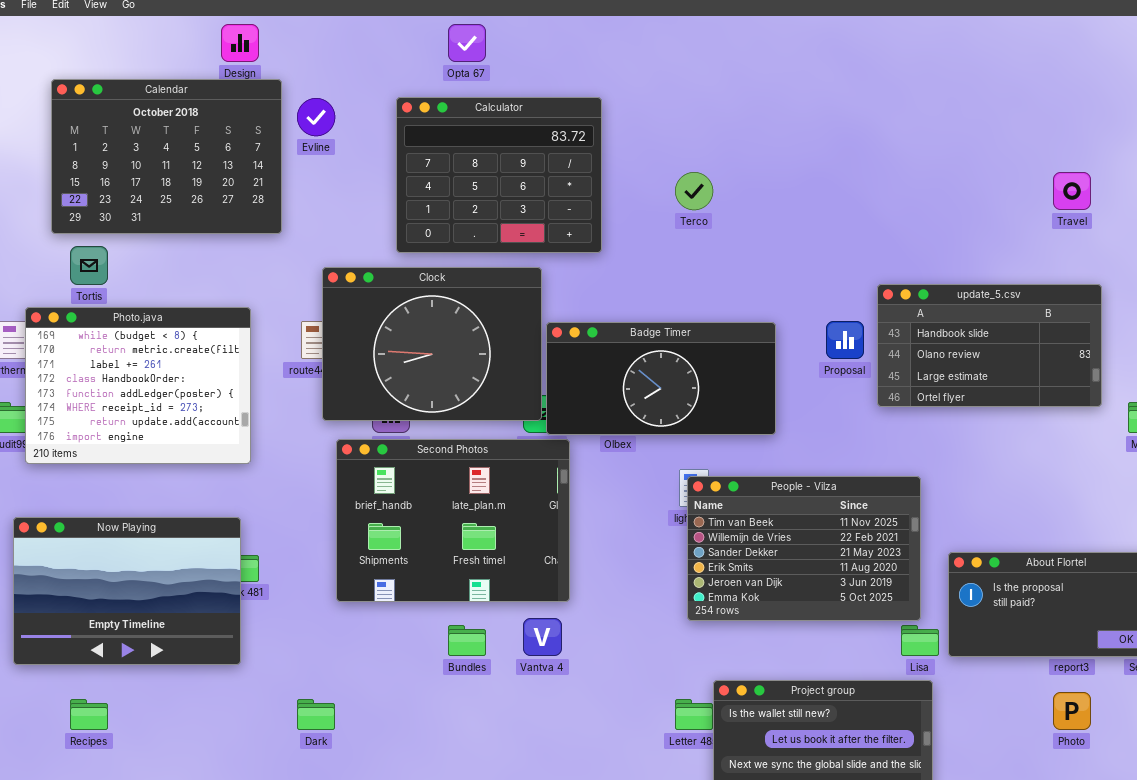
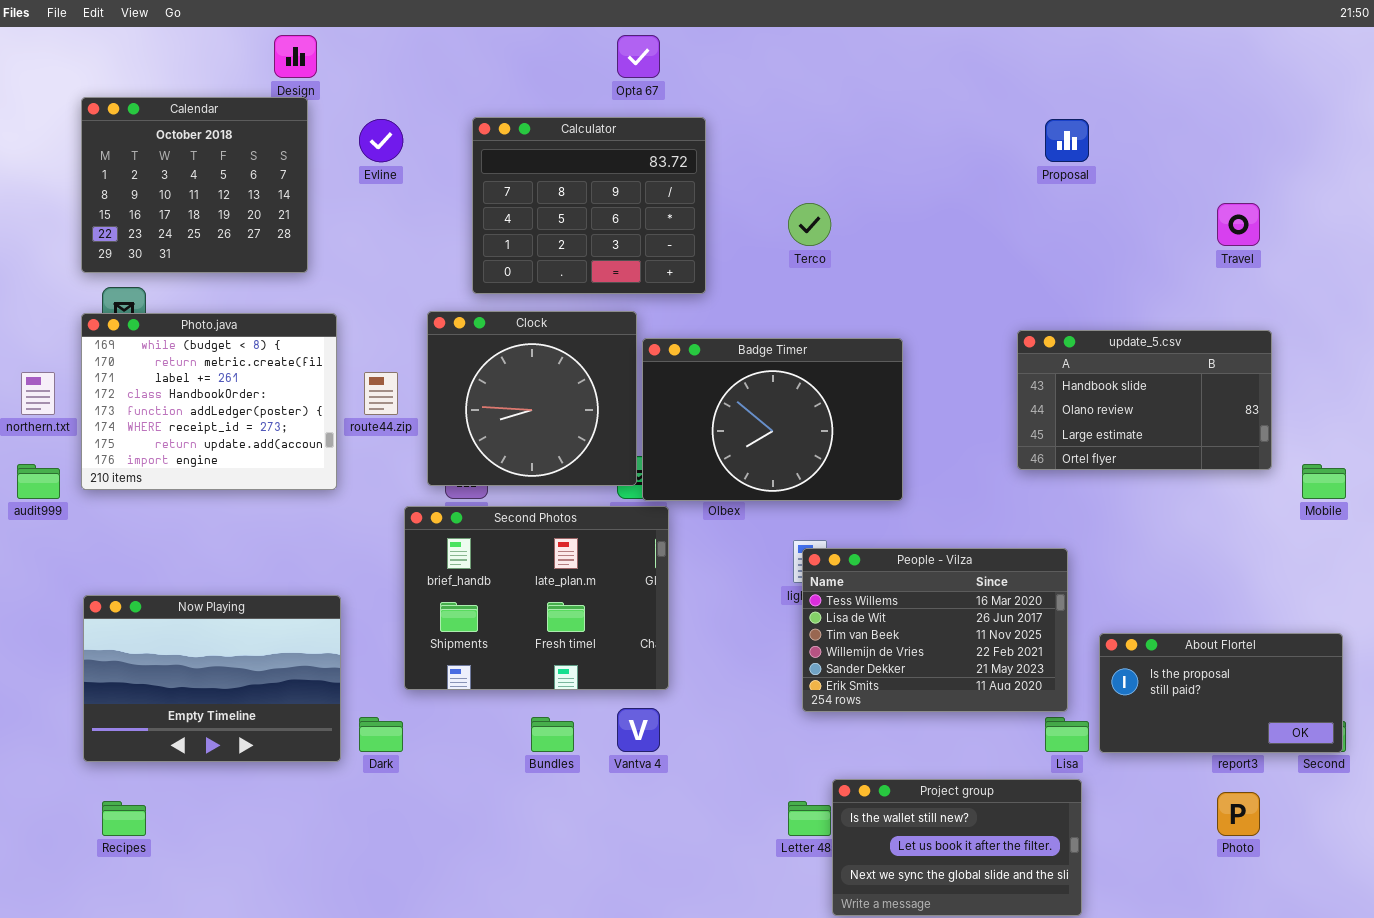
Opta 67: [448,24,486,62] -> [617,35,660,78], moved
Calendar: [51,79,282,234] -> [81,97,308,273], resized
Clock: [322,267,542,421] -> [427,311,637,486], resized
Photo.java: [25,307,251,464] -> [81,313,337,490], moved
Proposal: [826,321,864,359] -> [1045,119,1089,162], moved
Badge Timer: [546,322,776,435] -> [642,338,903,501], resized
People - Vilza: [687,476,921,621] -> [802,548,1068,712], scrolled up 2 rows
Now Playing: [13,517,241,665] -> [83,595,341,762], moved
Dark: [297,699,335,730] -> [359,717,403,752], moved

